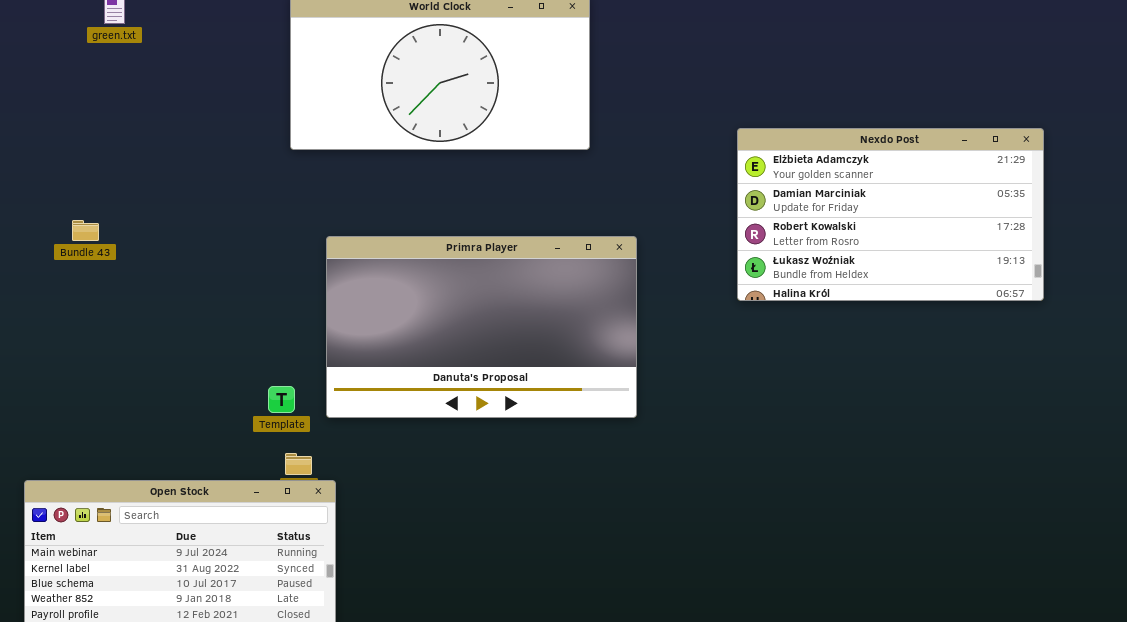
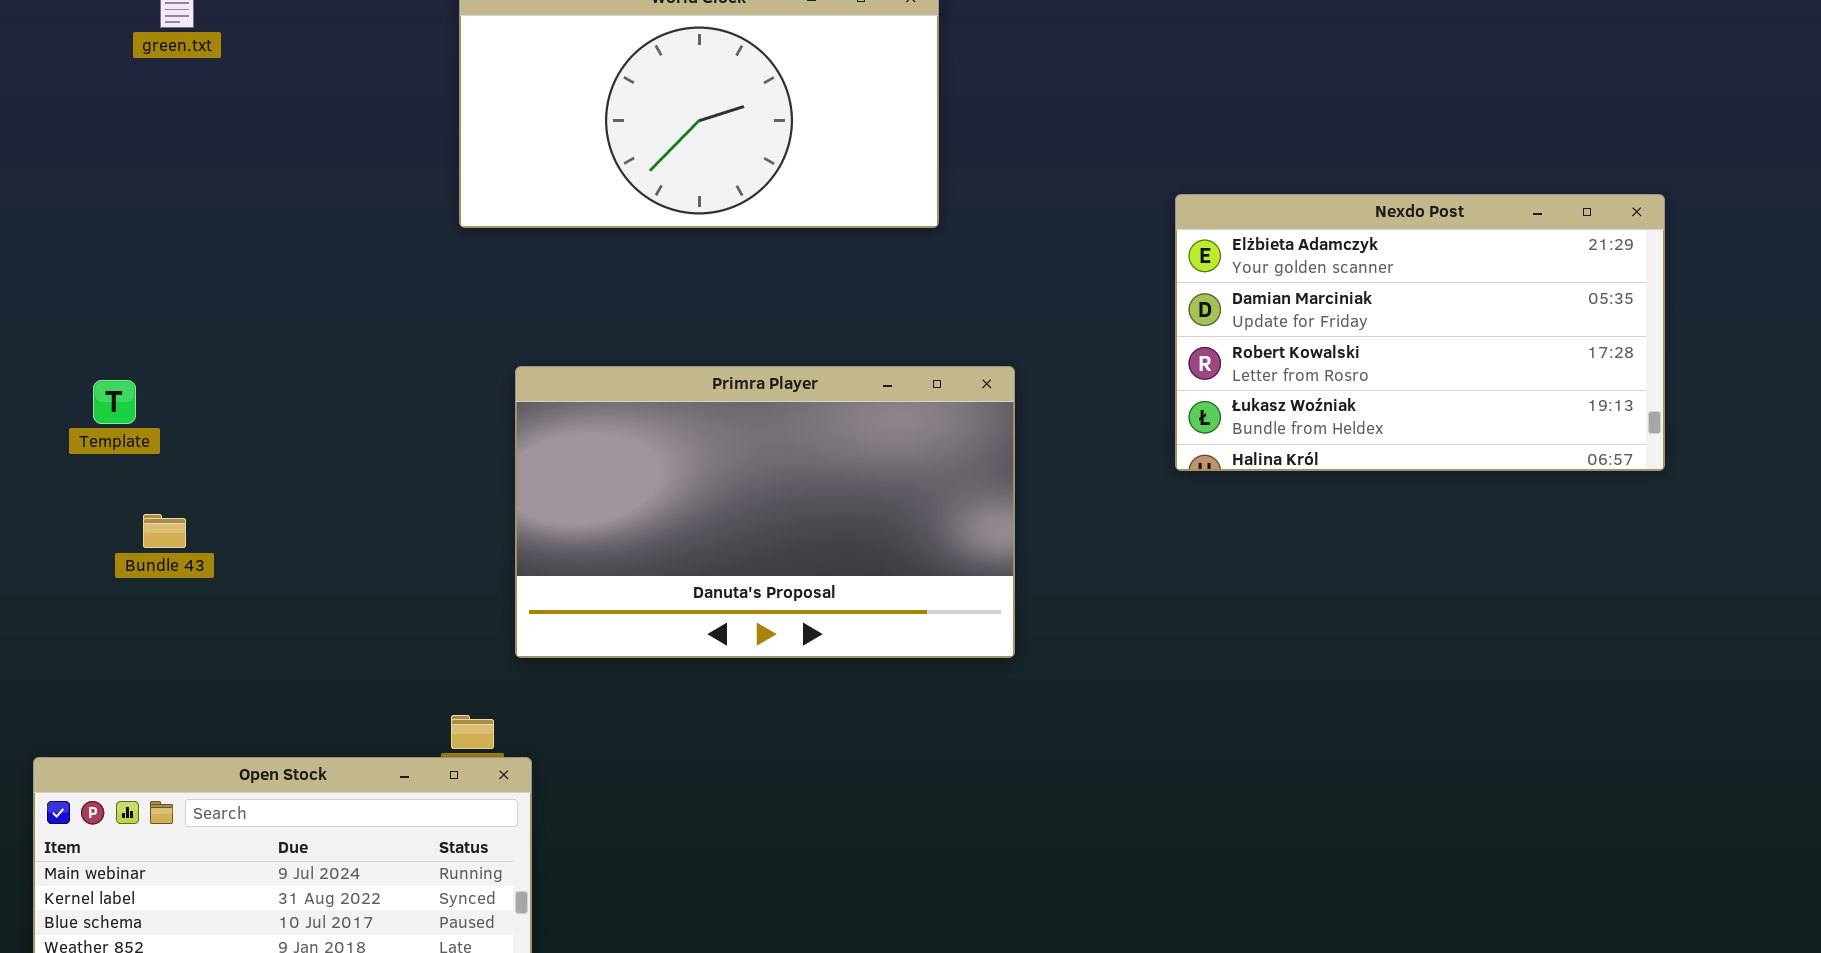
Bundle 43: [72,220,99,241] -> [143,514,186,548], moved
Template: [268,386,295,413] -> [93,380,136,424], moved

